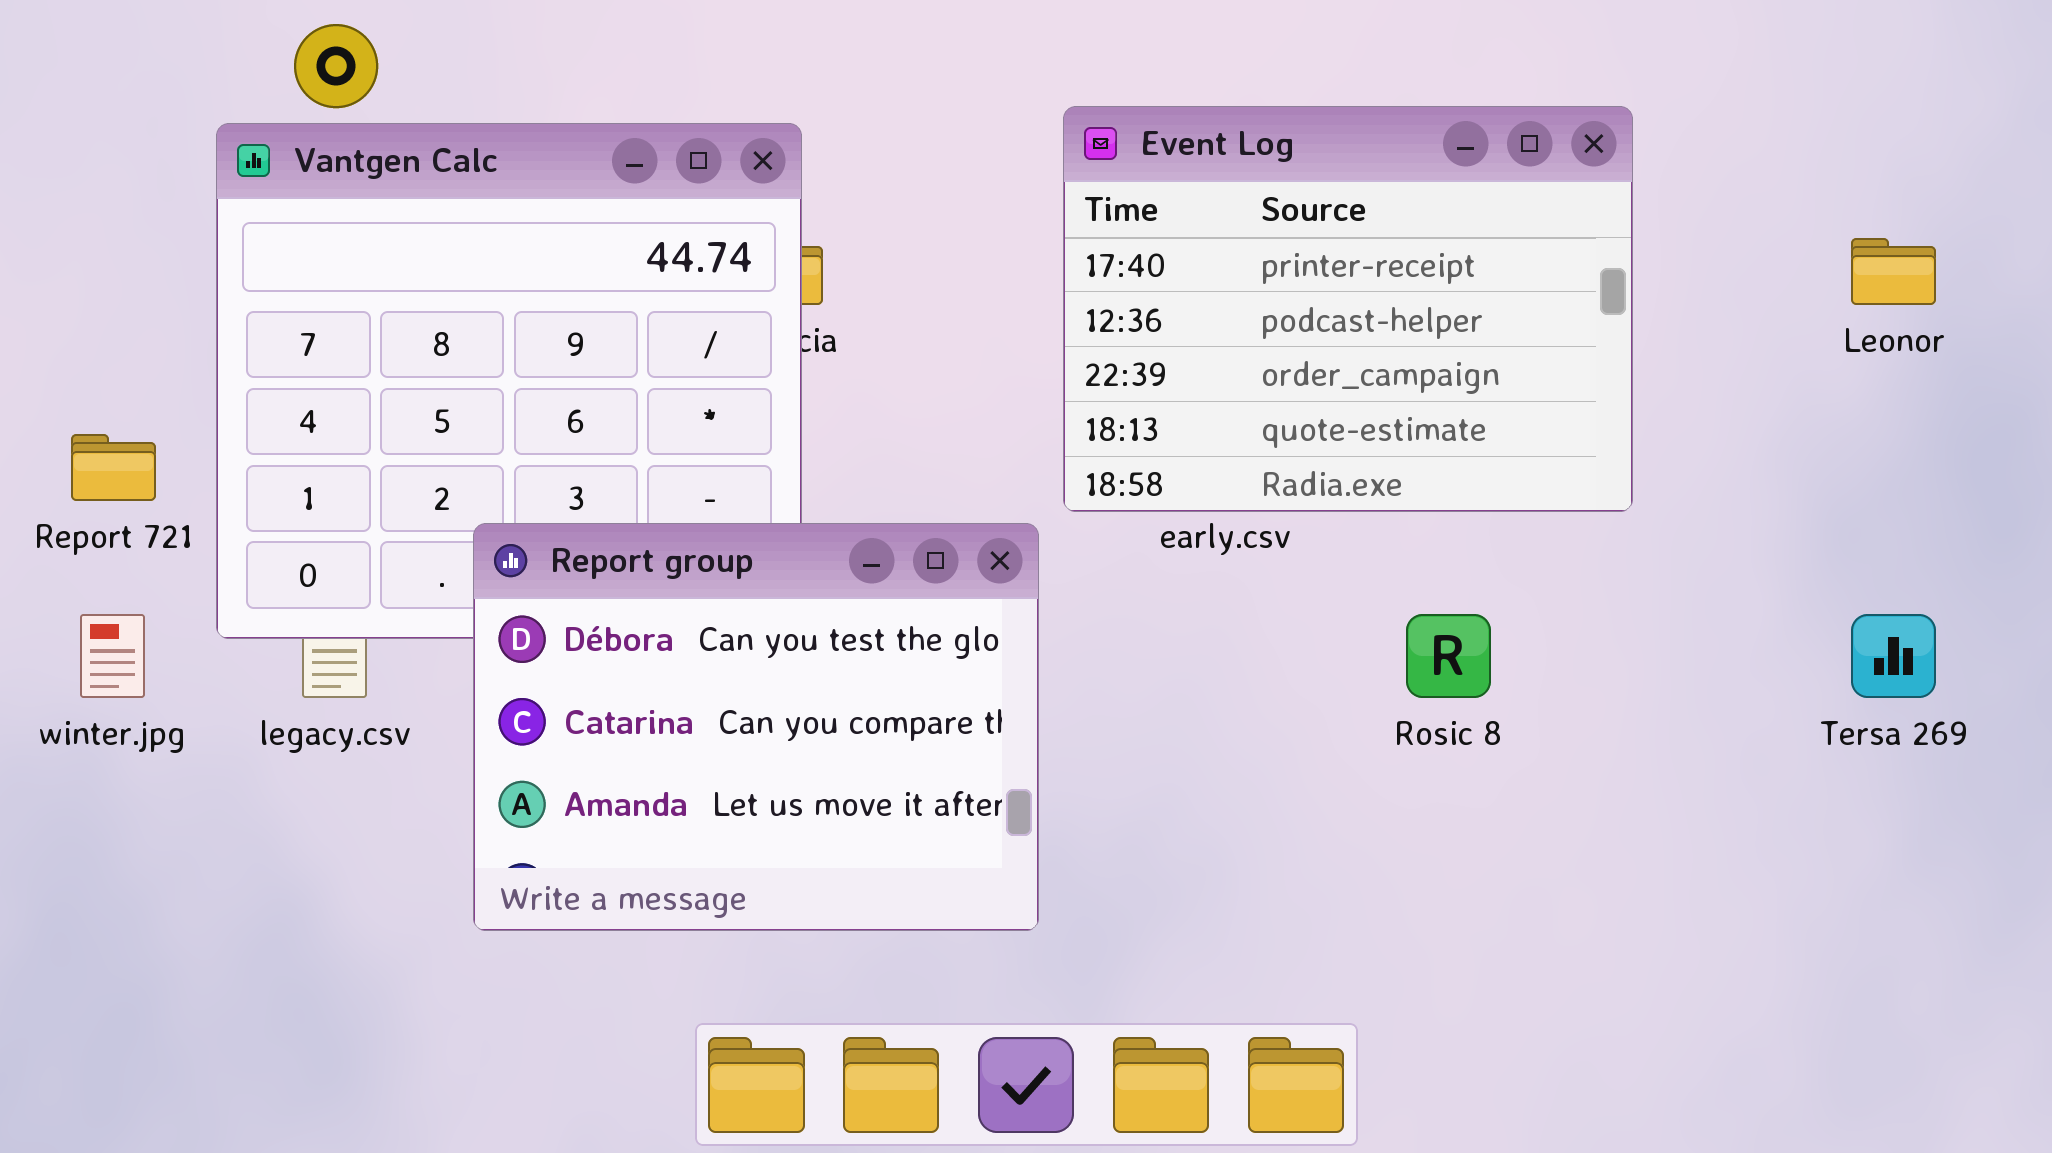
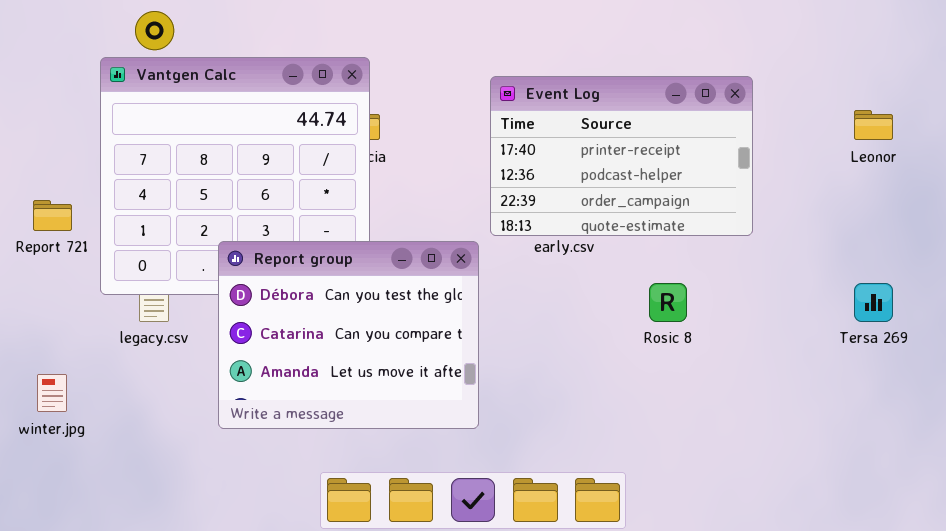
Event Log: [1063,106,1633,512] -> [490,76,753,236], resized
winter.jpg: [80,614,145,698] -> [37,374,67,412], moved

